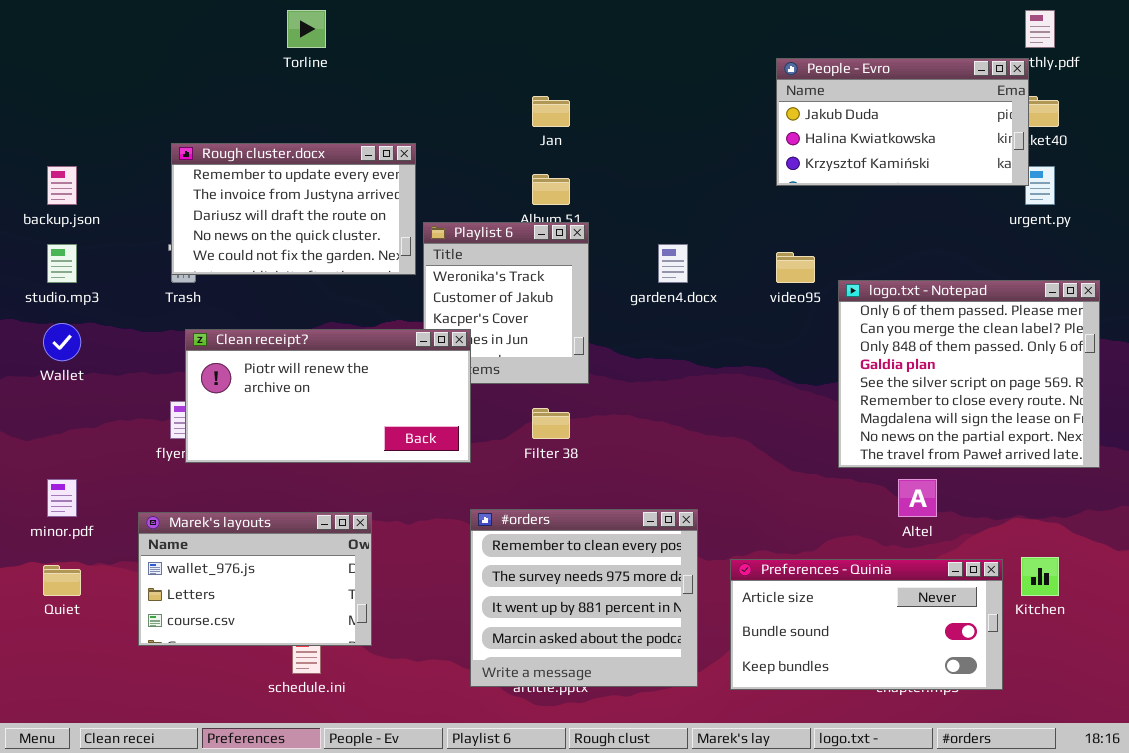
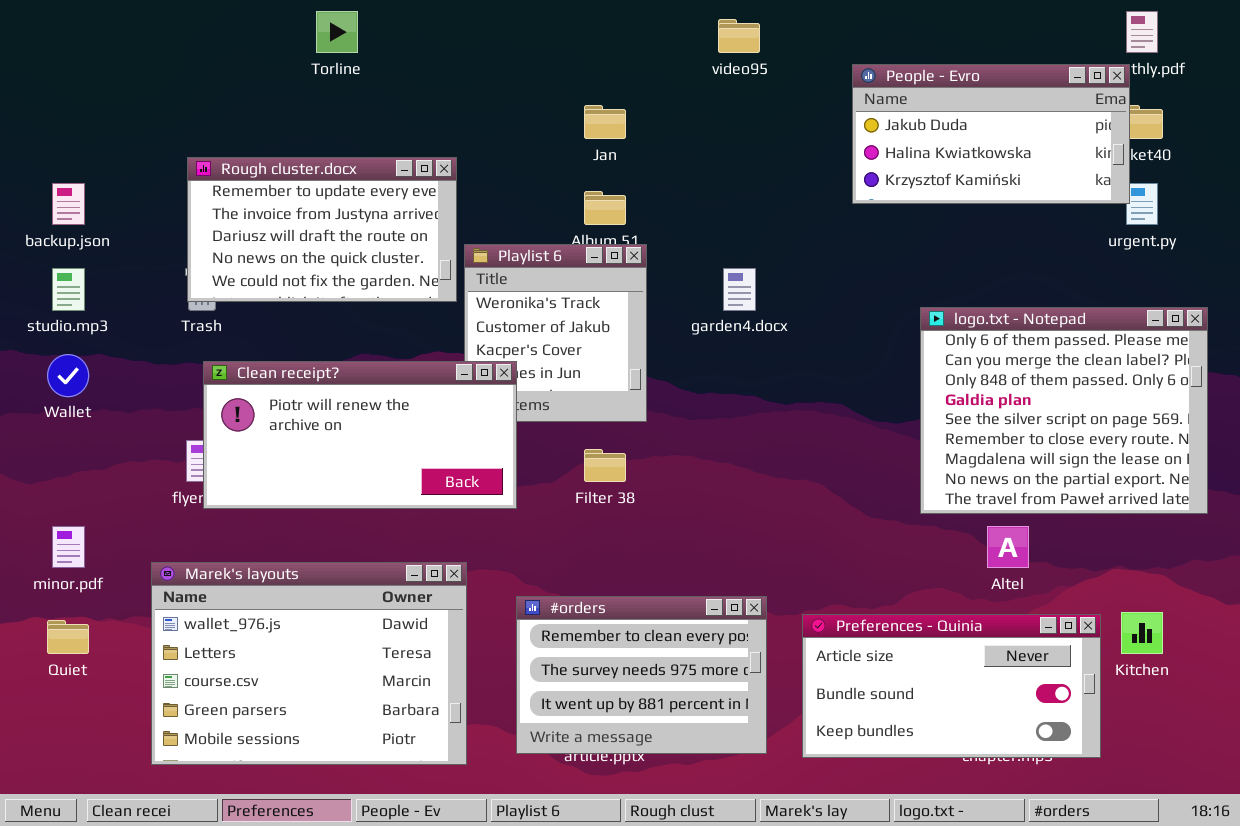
video95: [776,252,815,283] -> [718,19,760,53], moved
#orders: [470,509,698,687] -> [516,596,767,754], resized
Marek's layouts: [138,512,372,646] -> [151,562,467,765], resized

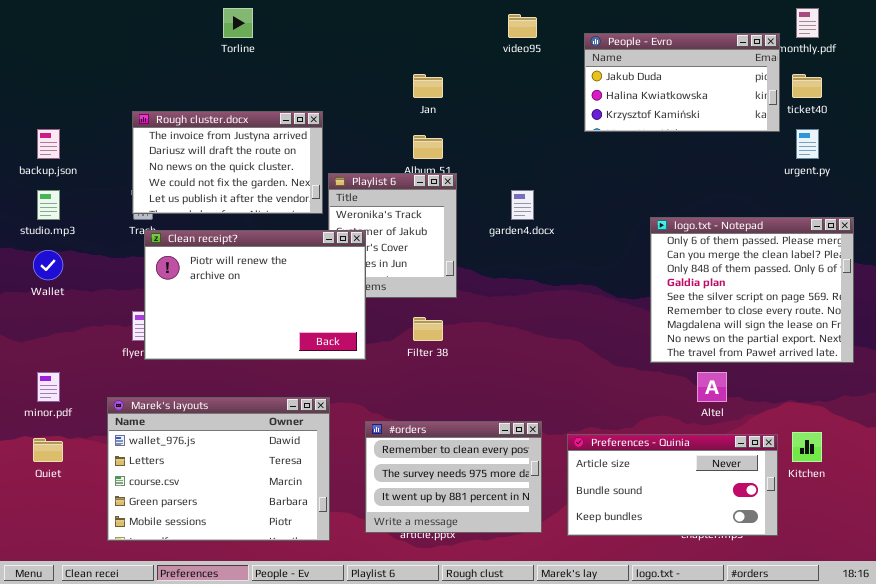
People - Evro: [852,64,1130,204] -> [584,33,780,132], moved
Rough cluster.docx: [187,157,457,302] -> [132,111,323,214], scrolled down 1 row
Clean receipt?: [203,361,517,509] -> [144,230,366,360], resized

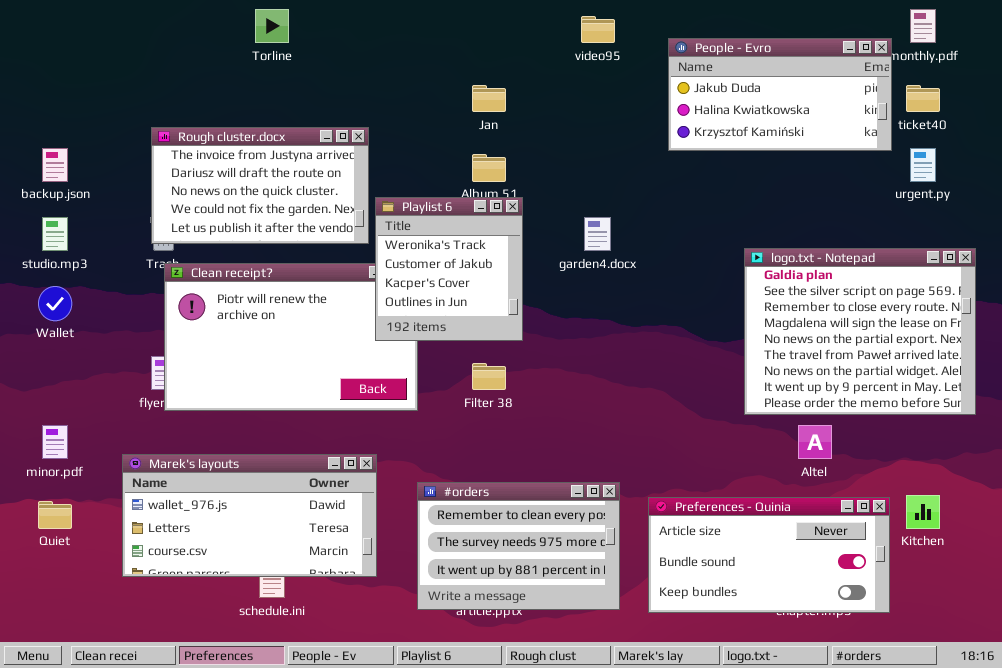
Playlist 6: [328,173,457,298] -> [375,197,523,341], raised
logo.txt - Notepad: [650,217,854,363] -> [744,248,976,415], scrolled down 3 rows
Marek's layouts: [107,397,330,541] -> [122,454,377,577], resized

